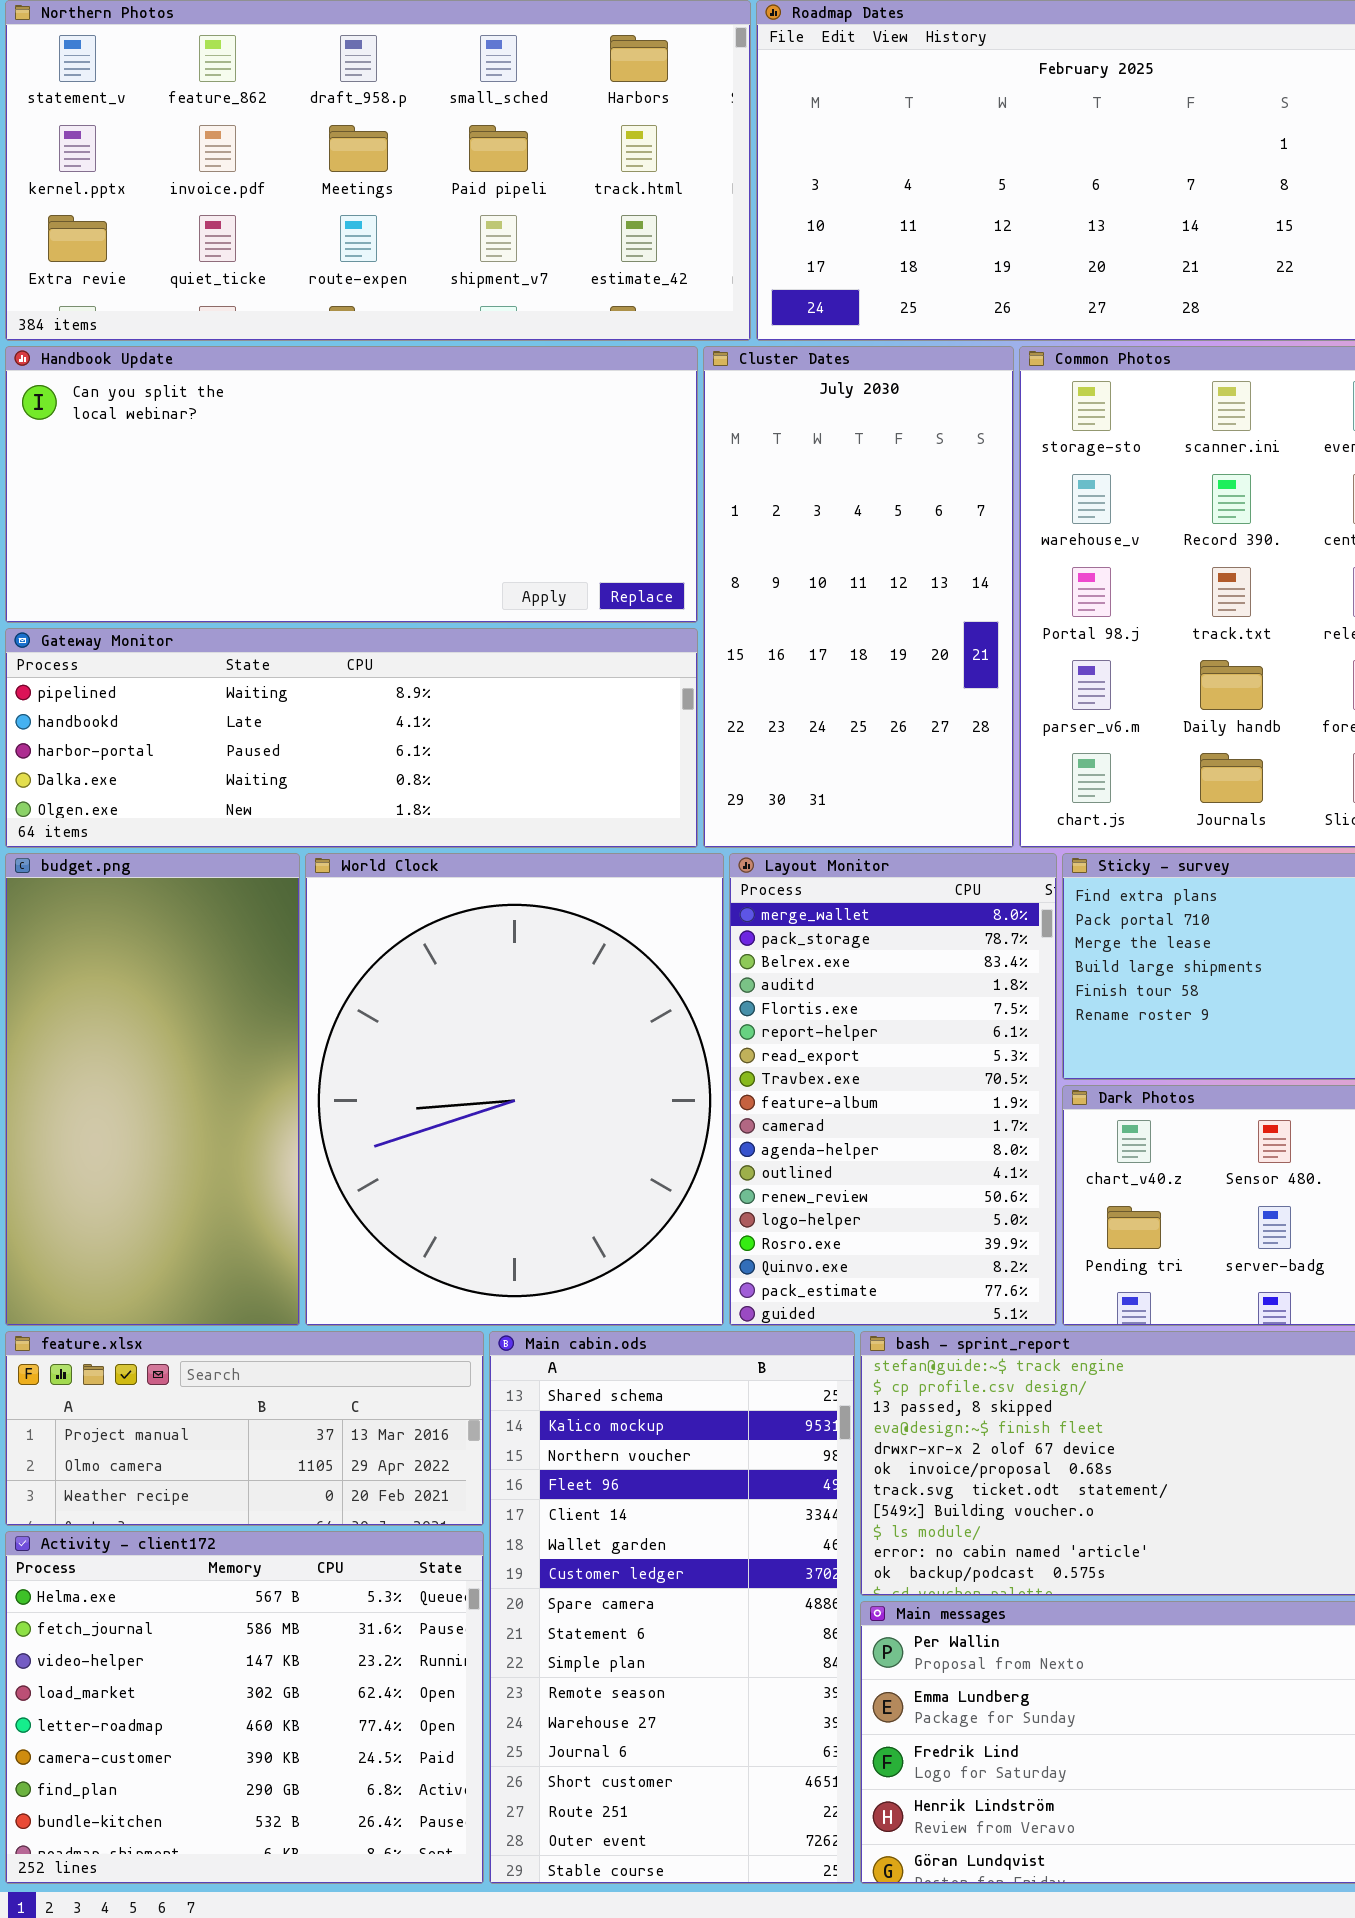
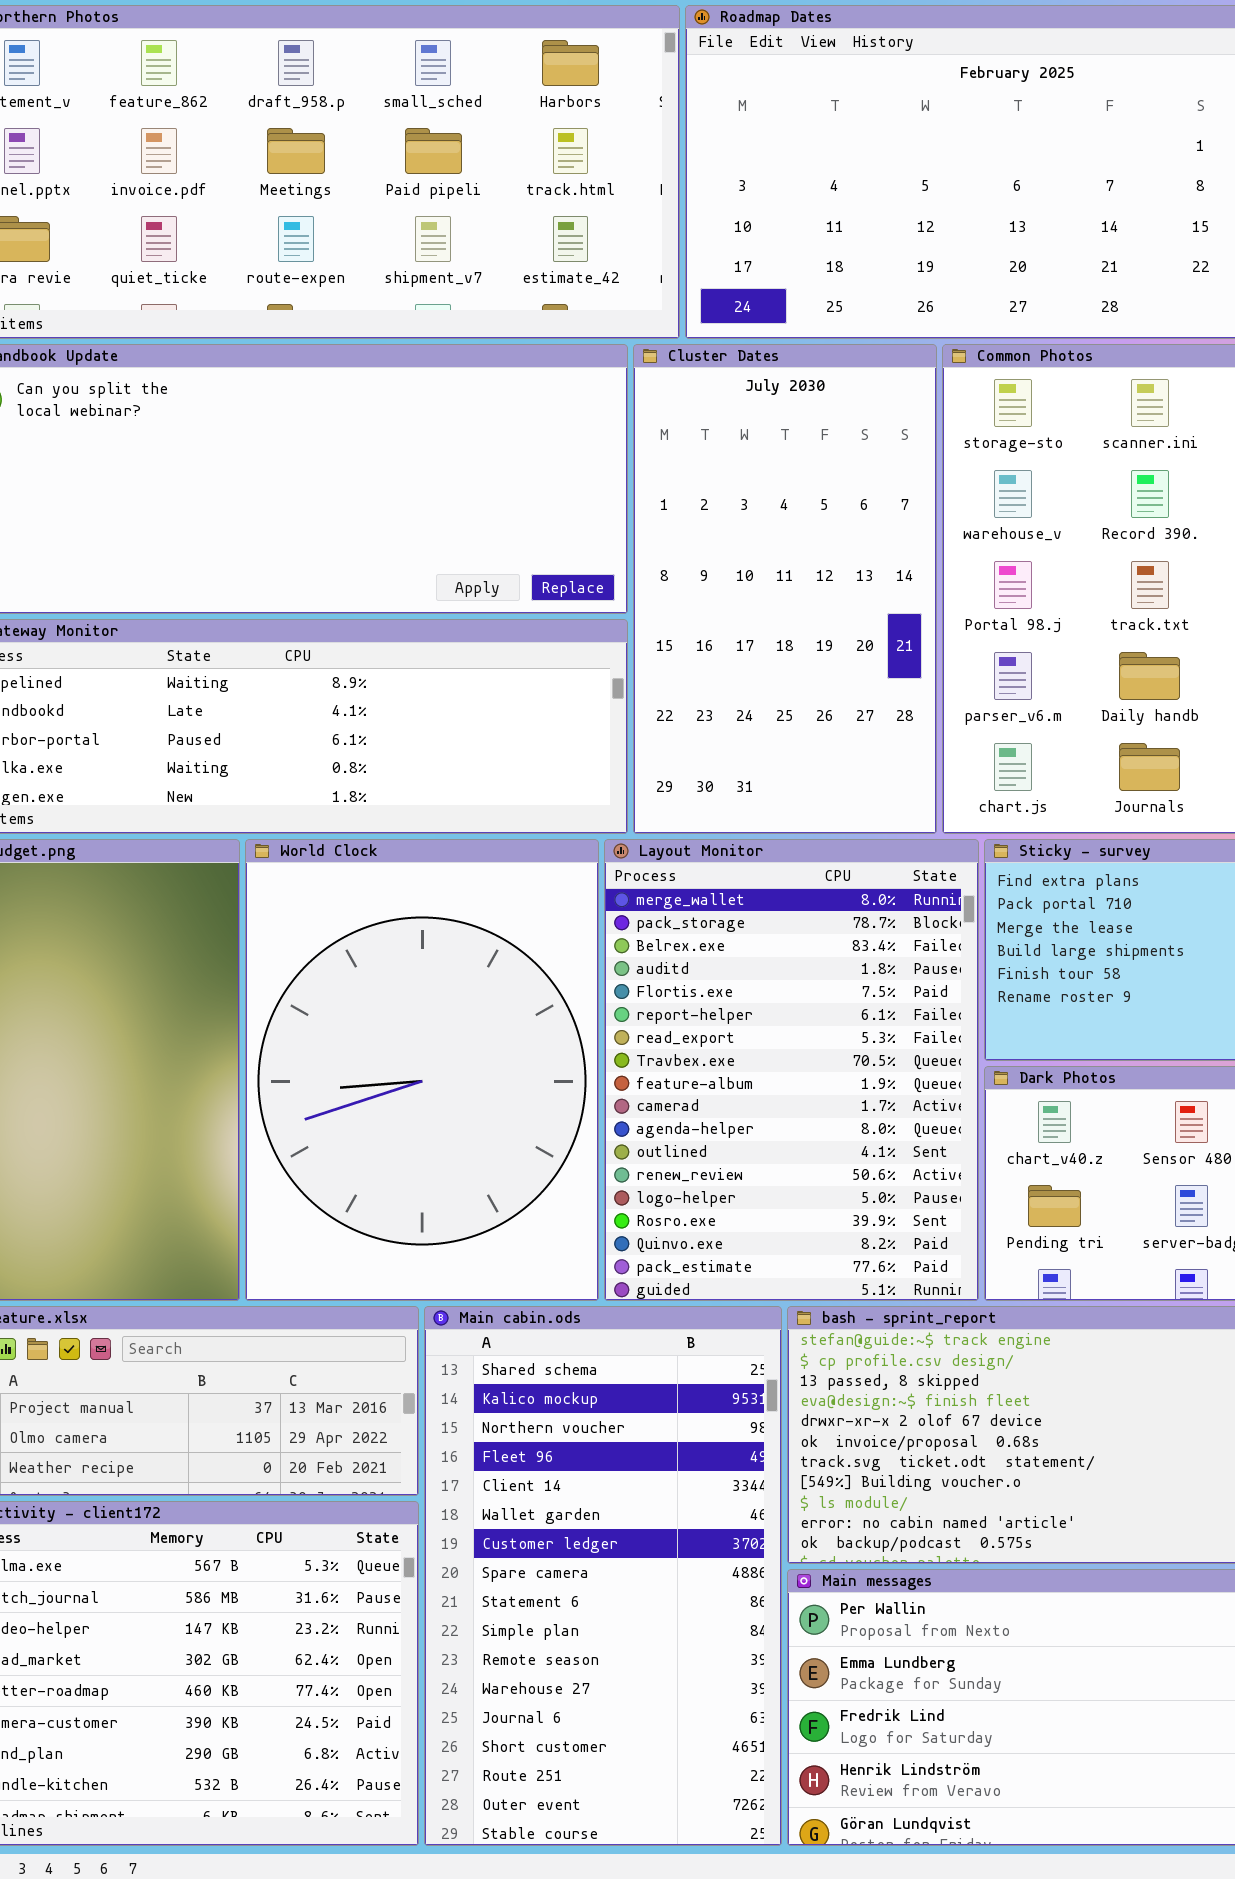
World Clock: [305,853,724,1326] -> [245,839,599,1301], resized
Layout Monitor: [729,853,1057,1326] -> [604,839,979,1301], resized

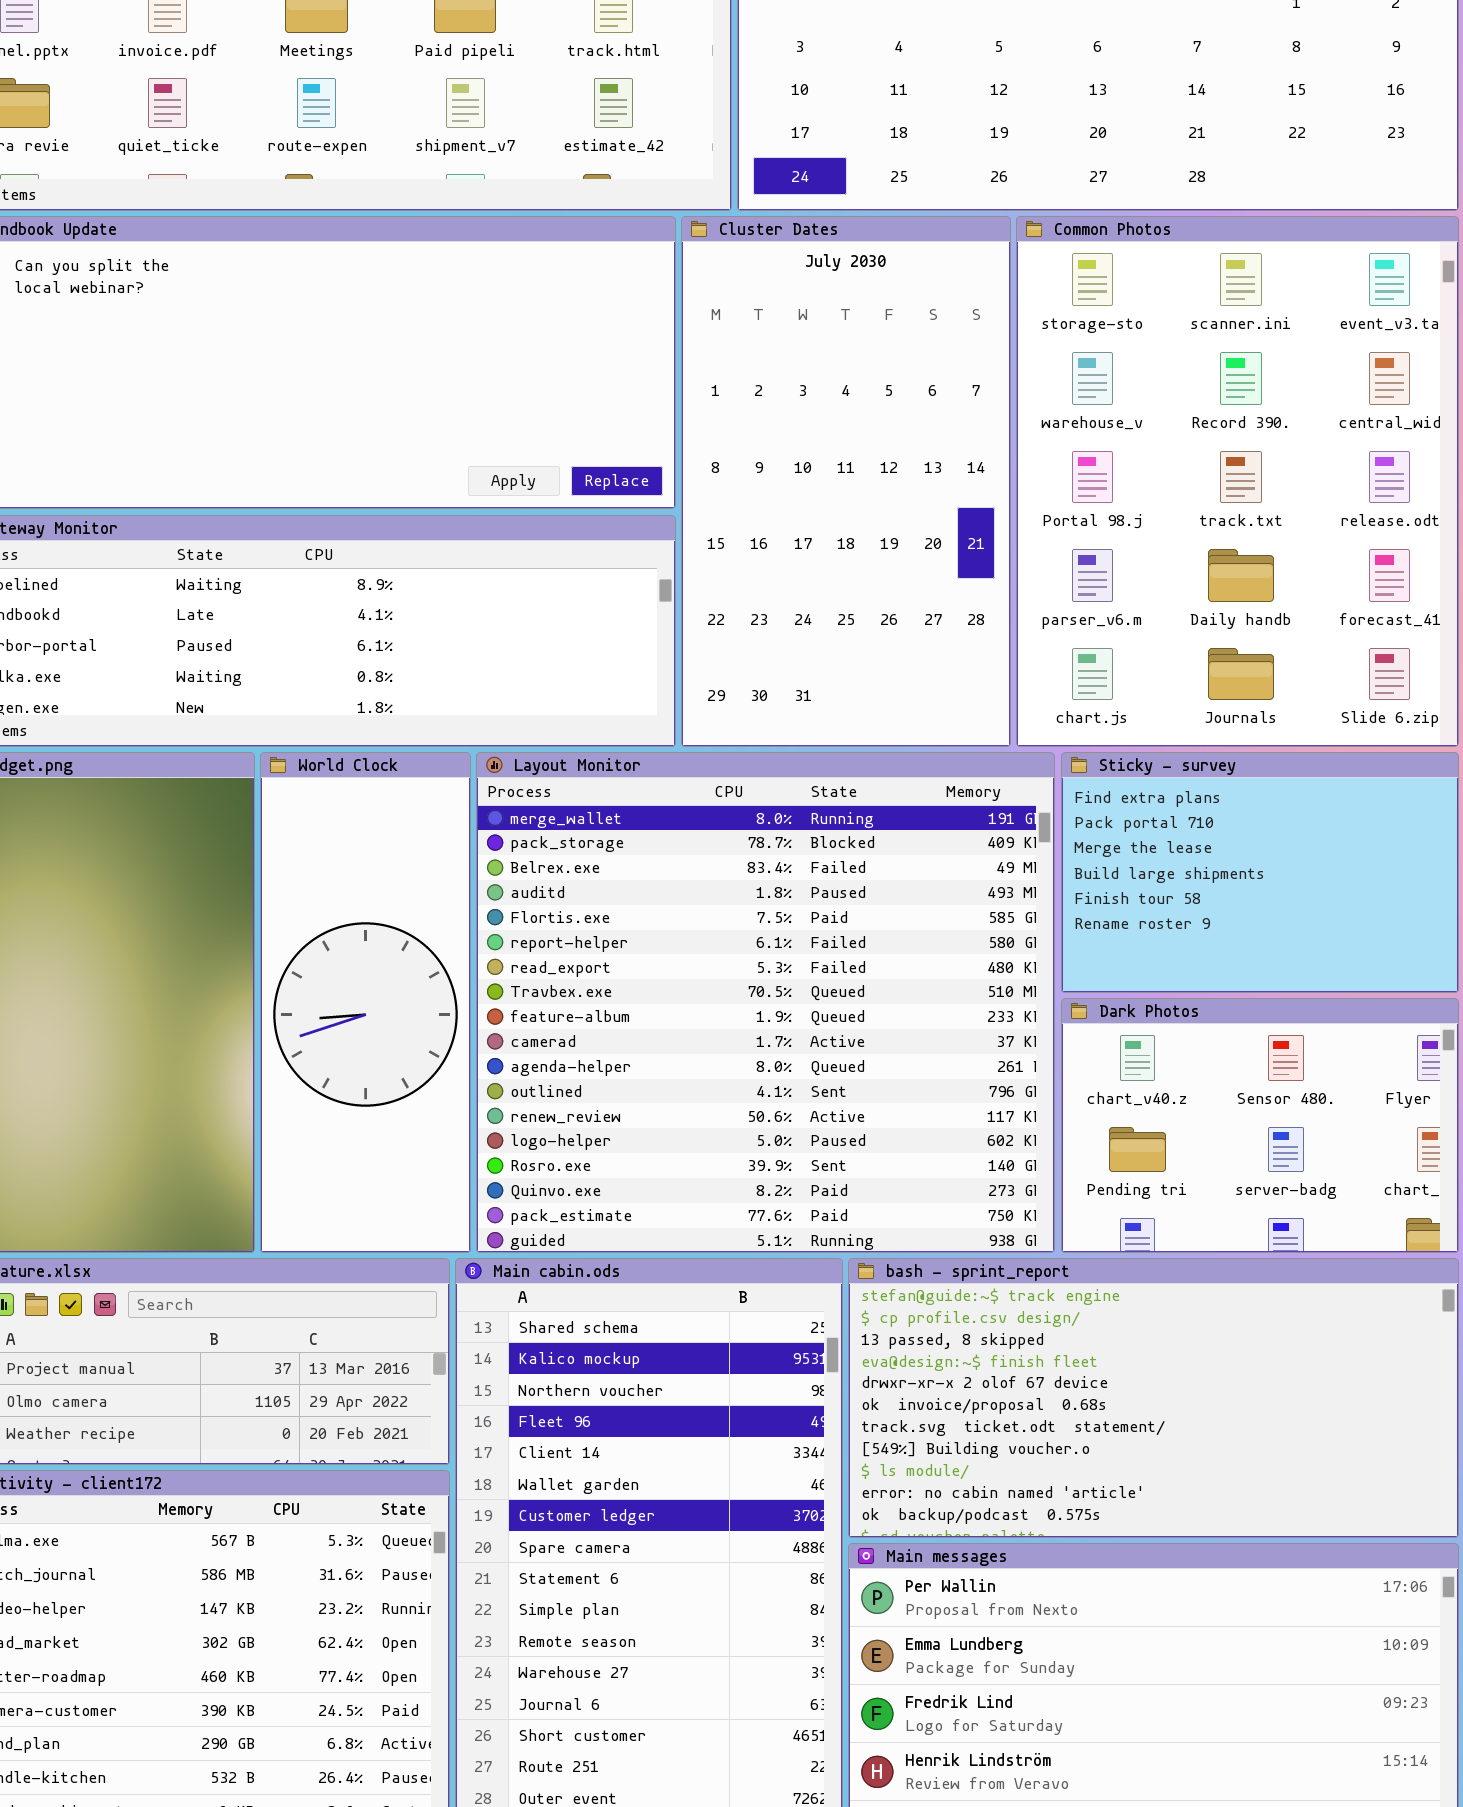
World Clock: [245,839,599,1301] -> [260,752,471,1253], resized
Layout Monitor: [604,839,979,1301] -> [476,752,1055,1253], resized

